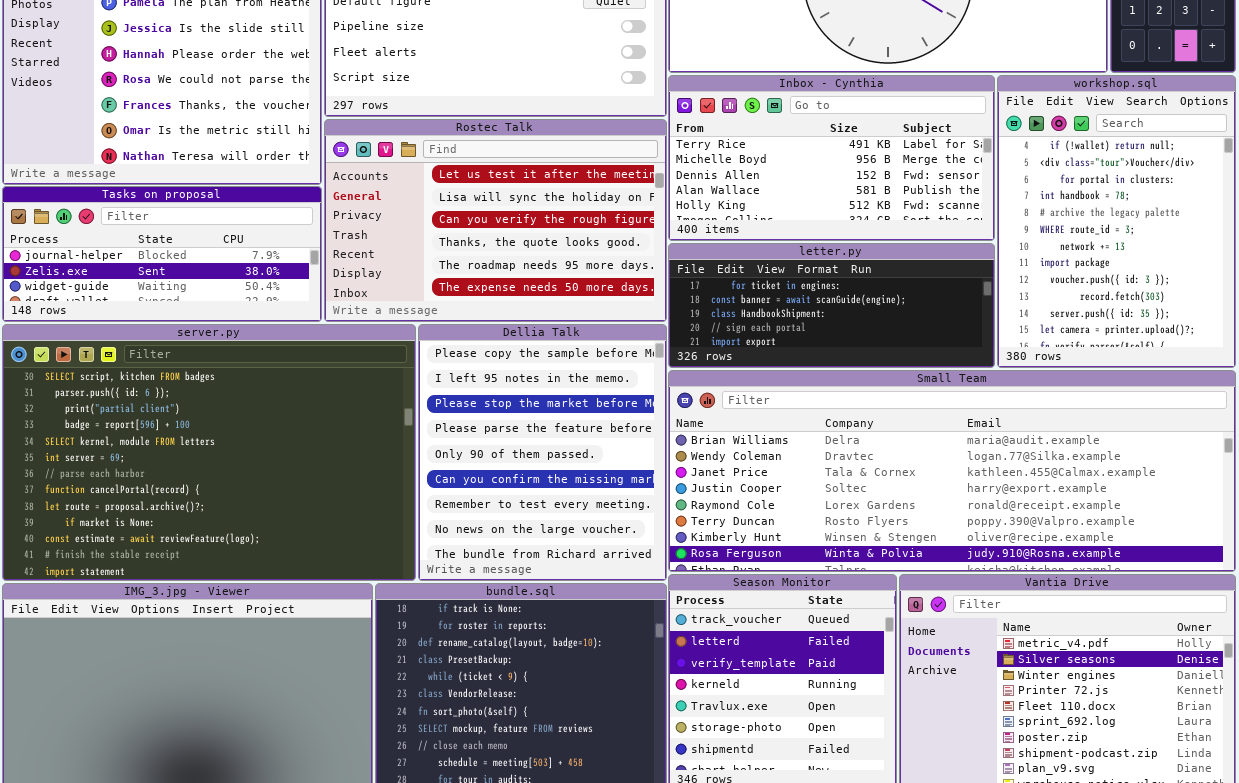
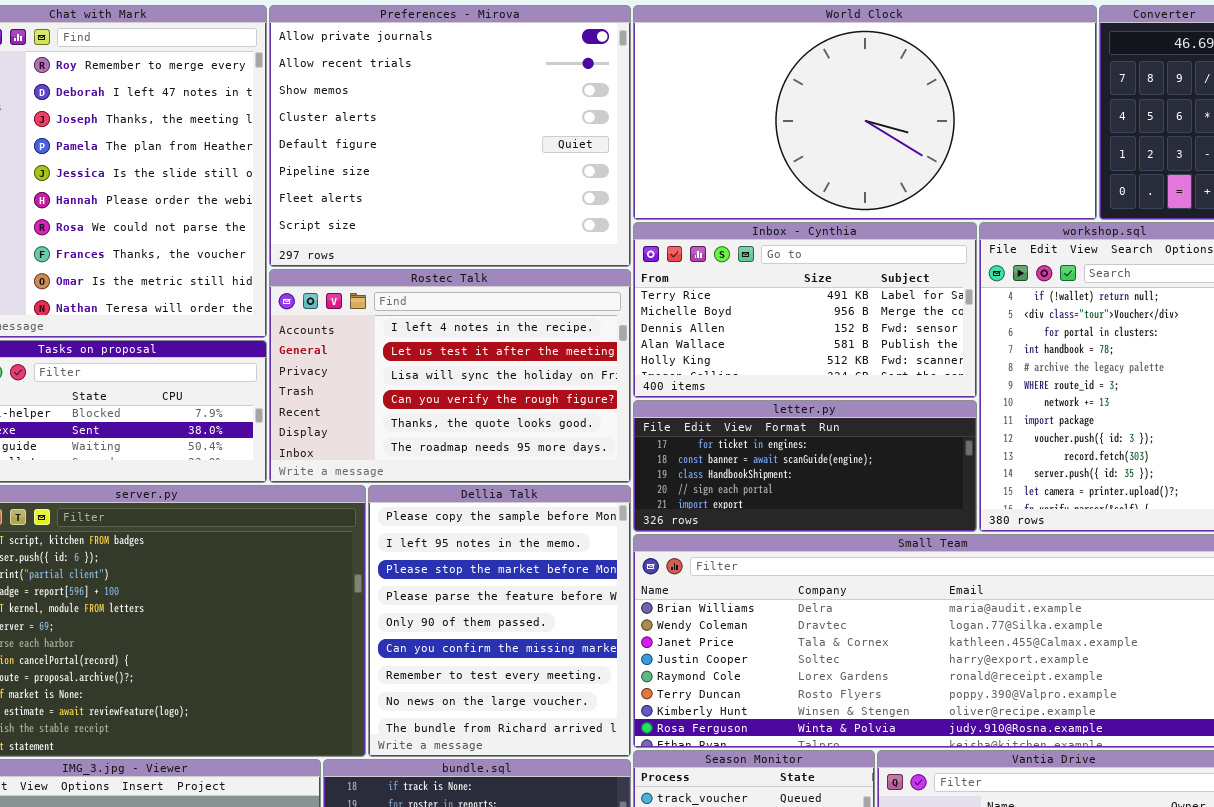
Rostec Talk: [324,119,667,322] -> [269,269,631,483], scrolled up 1 row

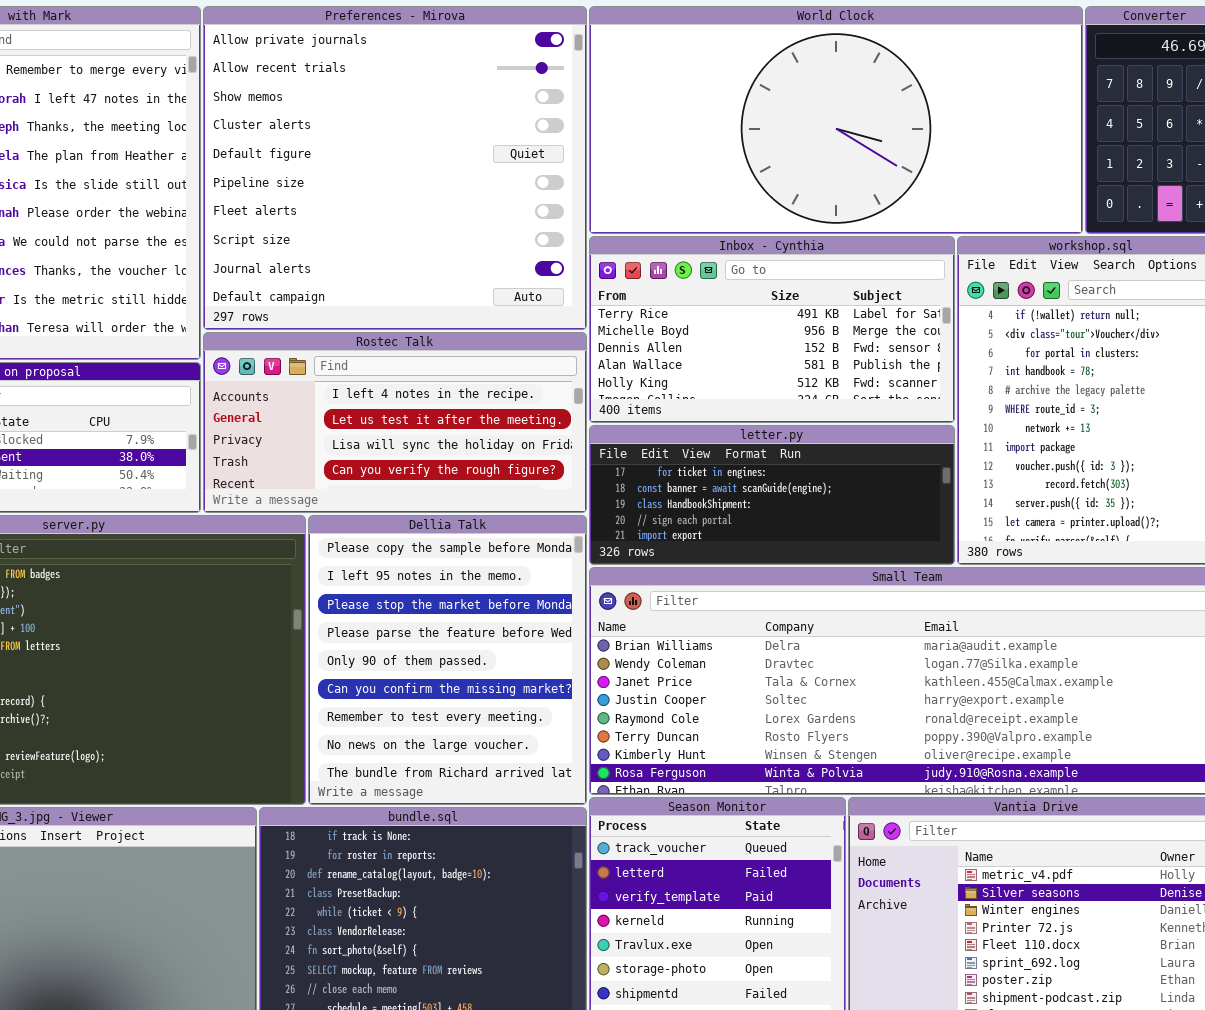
Preferences - Mirova: [269,5,631,267] -> [203,6,587,330], resized
Rostec Talk: [269,269,631,483] -> [203,332,587,513], resized

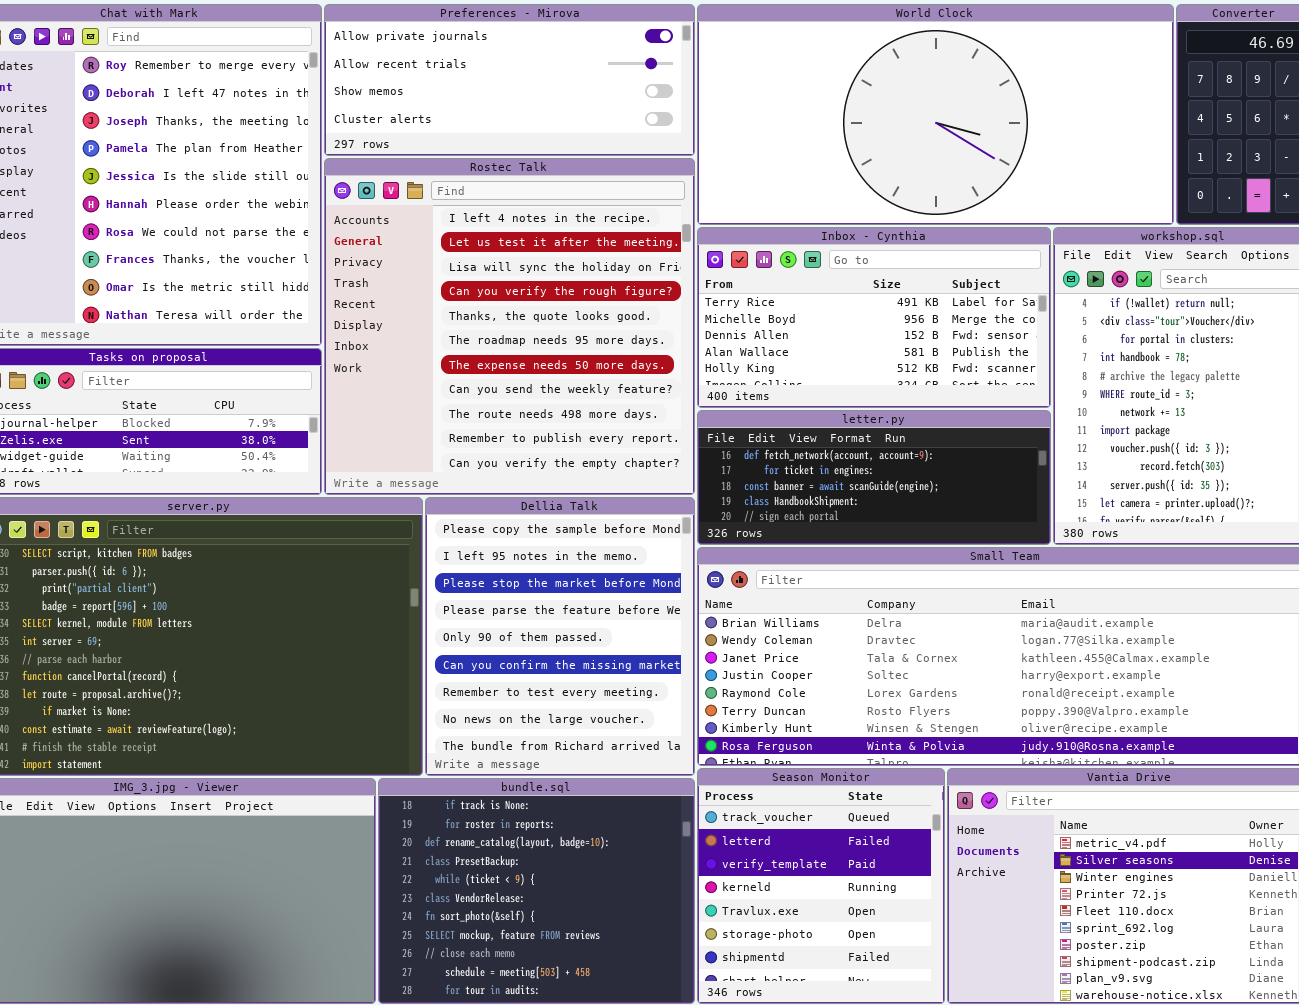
Preferences - Mirova: [203,6,587,330] -> [324,4,695,156], resized
Rostec Talk: [203,332,587,513] -> [324,158,695,495], resized
letter.py: [589,425,955,565] -> [697,410,1051,545], scrolled up 1 row

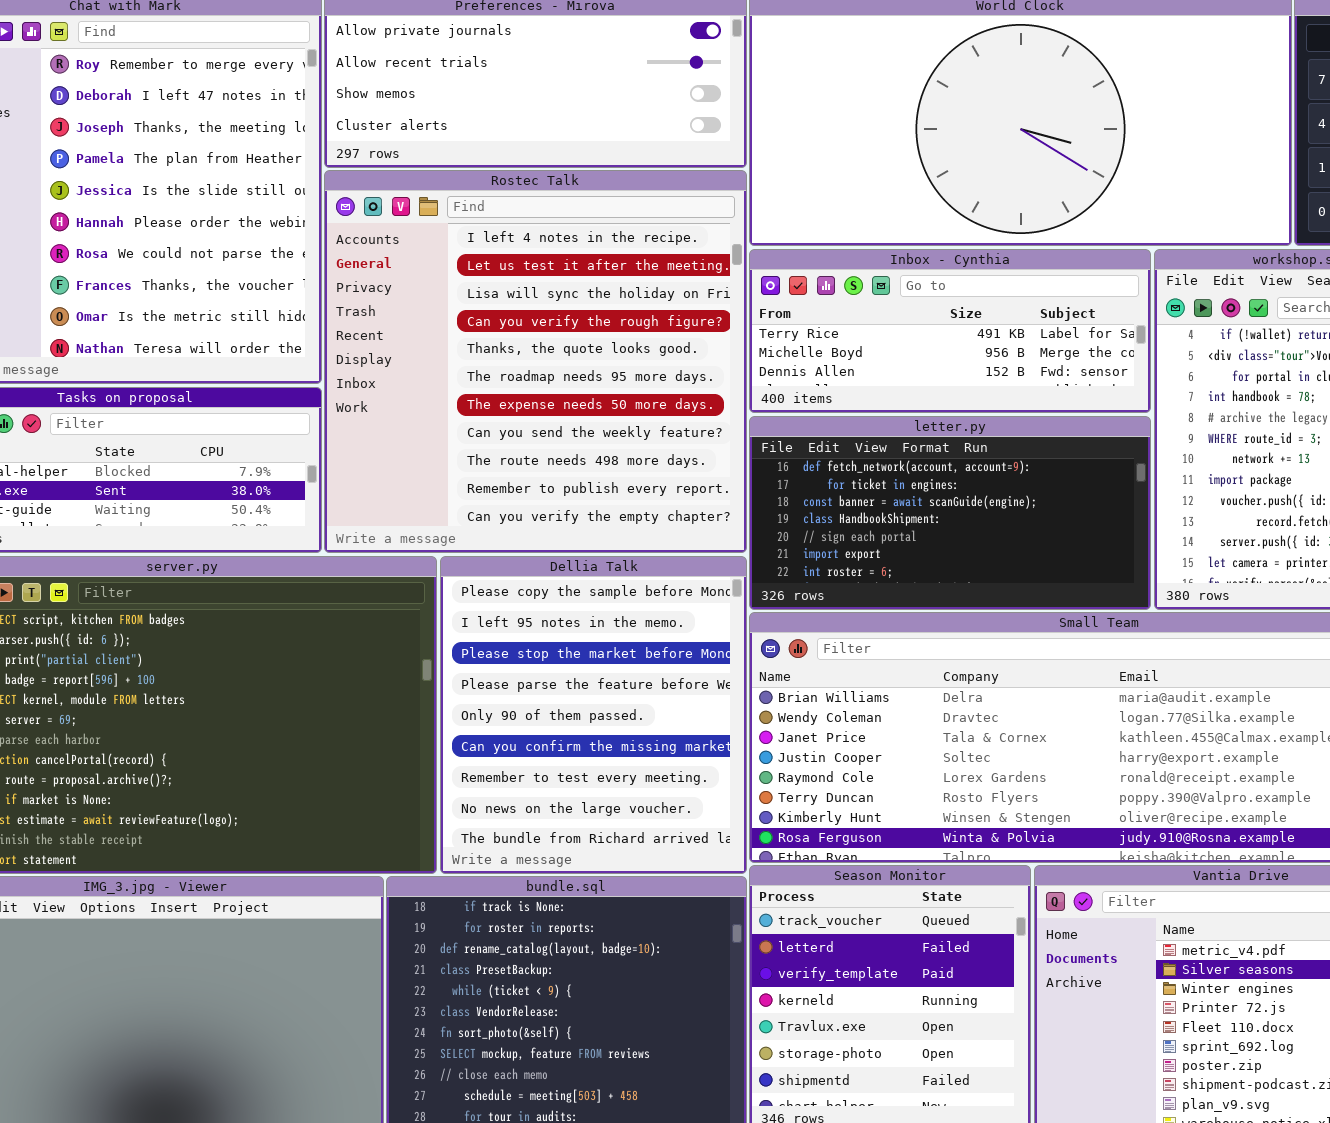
Inbox - Cynthia: [697,227,1051,408] -> [749,249,1151,413], resized
letter.py: [697,410,1051,545] -> [749,416,1151,610], resized

